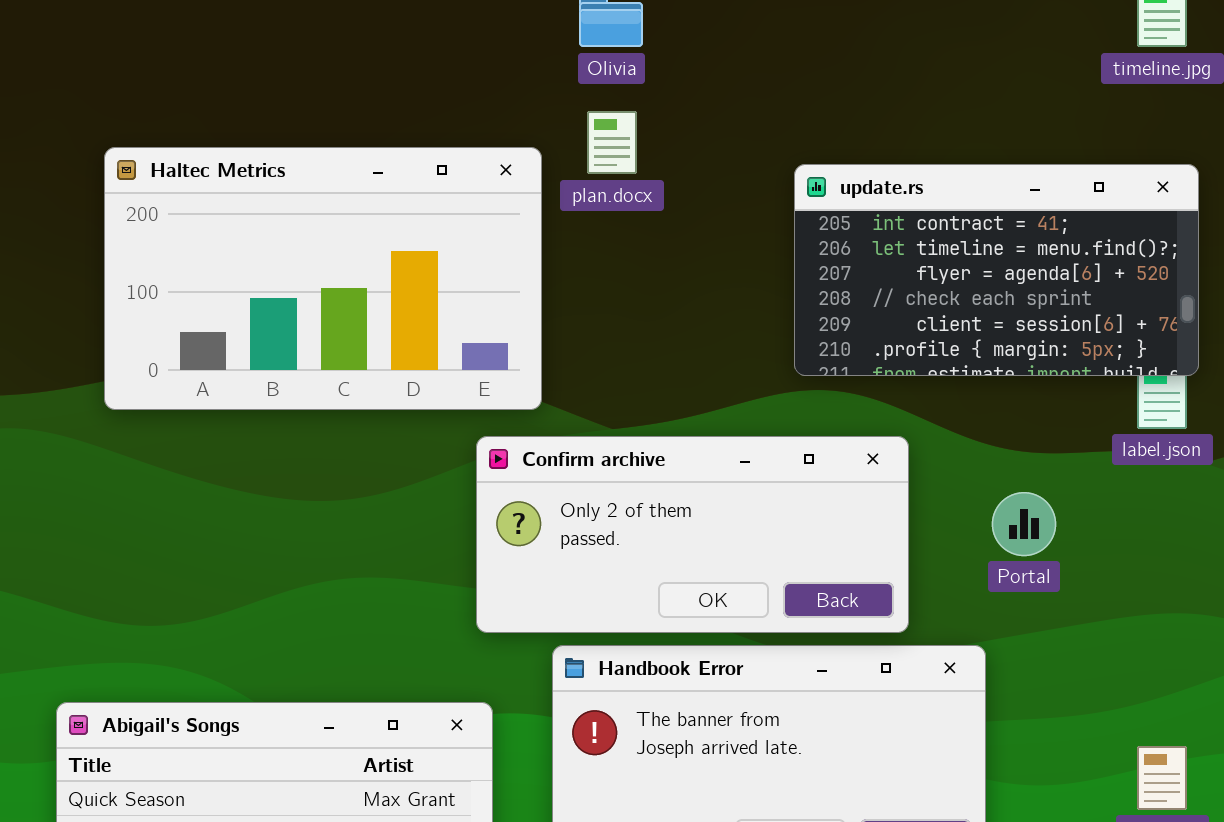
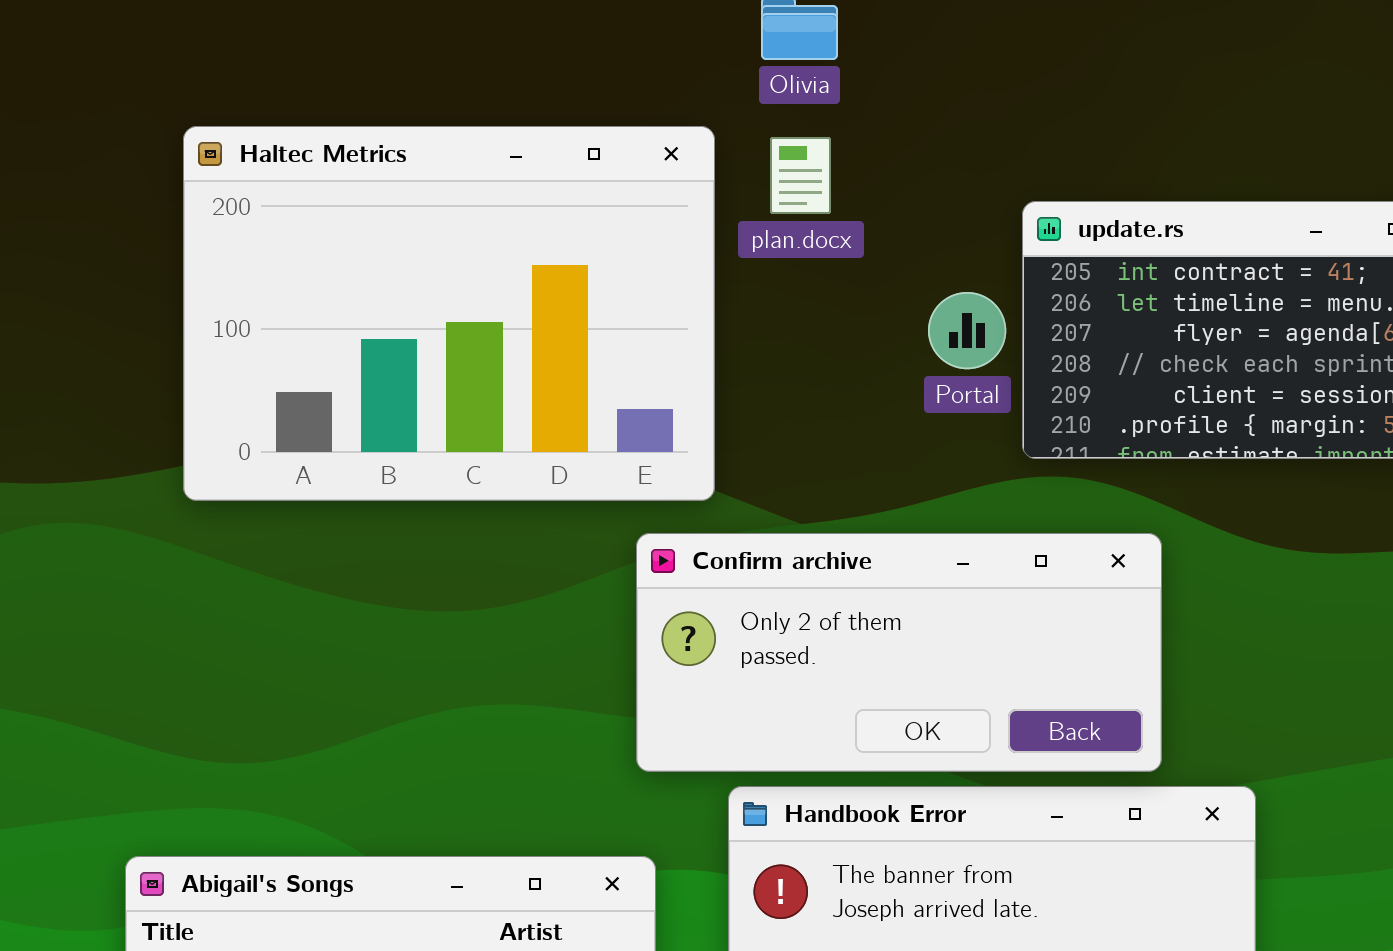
Haltec Metrics: [104,147,542,410] -> [183,126,715,501], resized
Portal: [992,492,1056,556] -> [928,292,1006,369], moved

